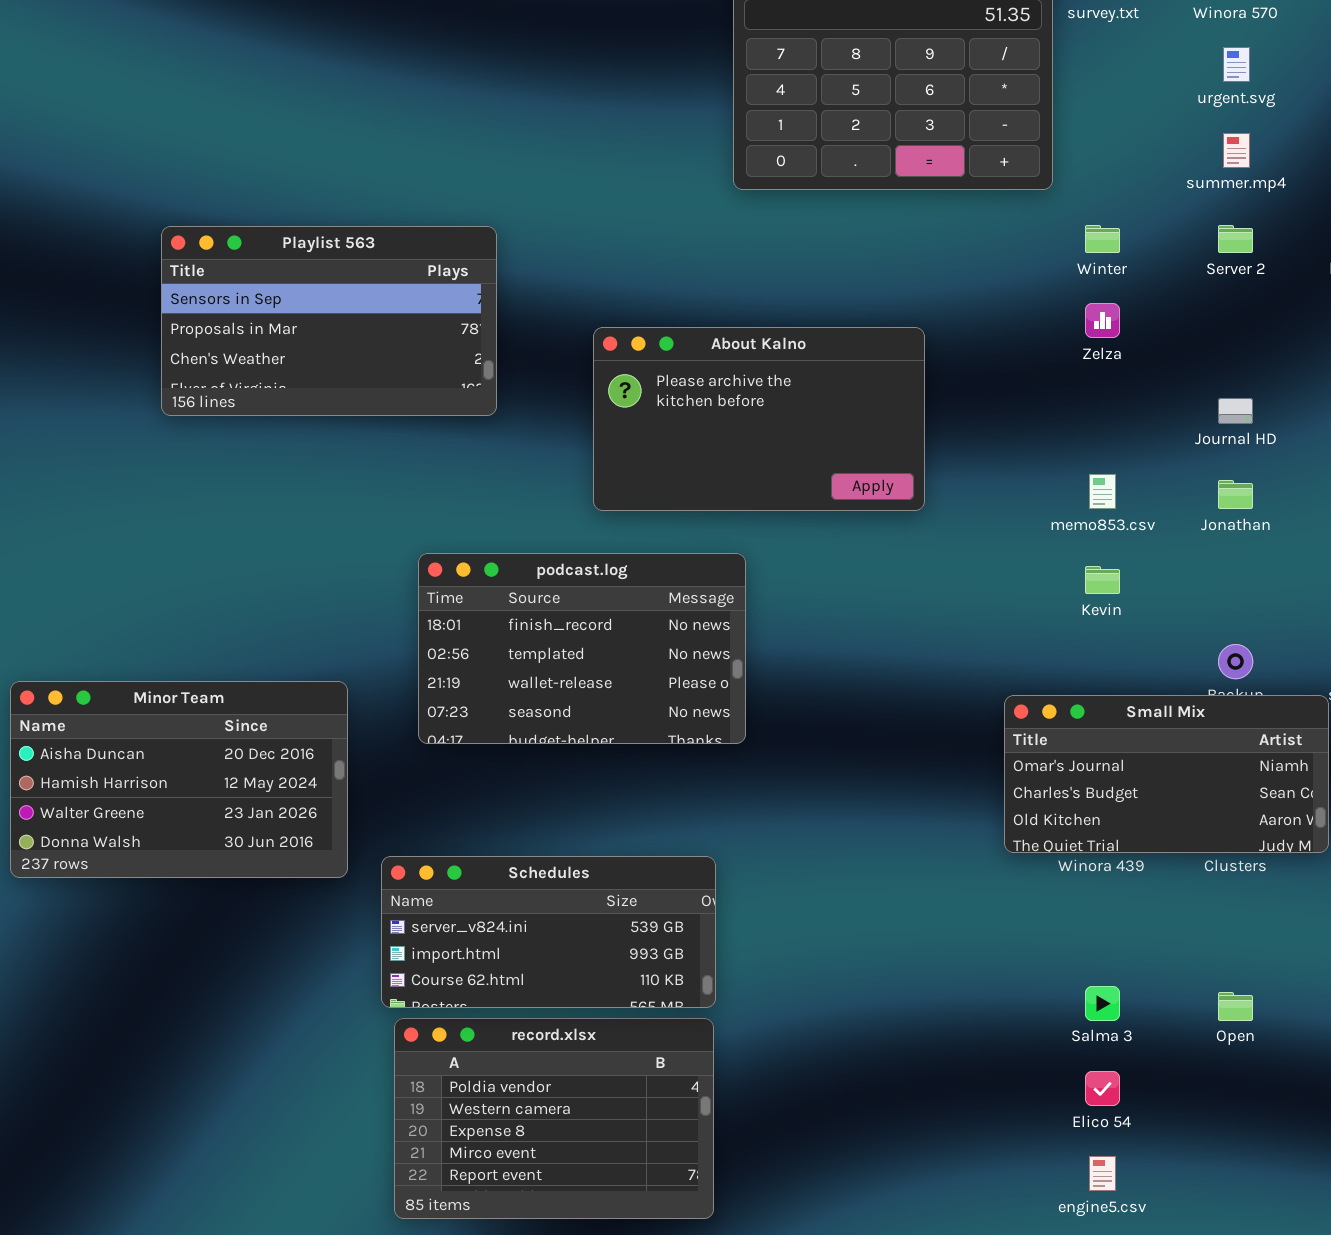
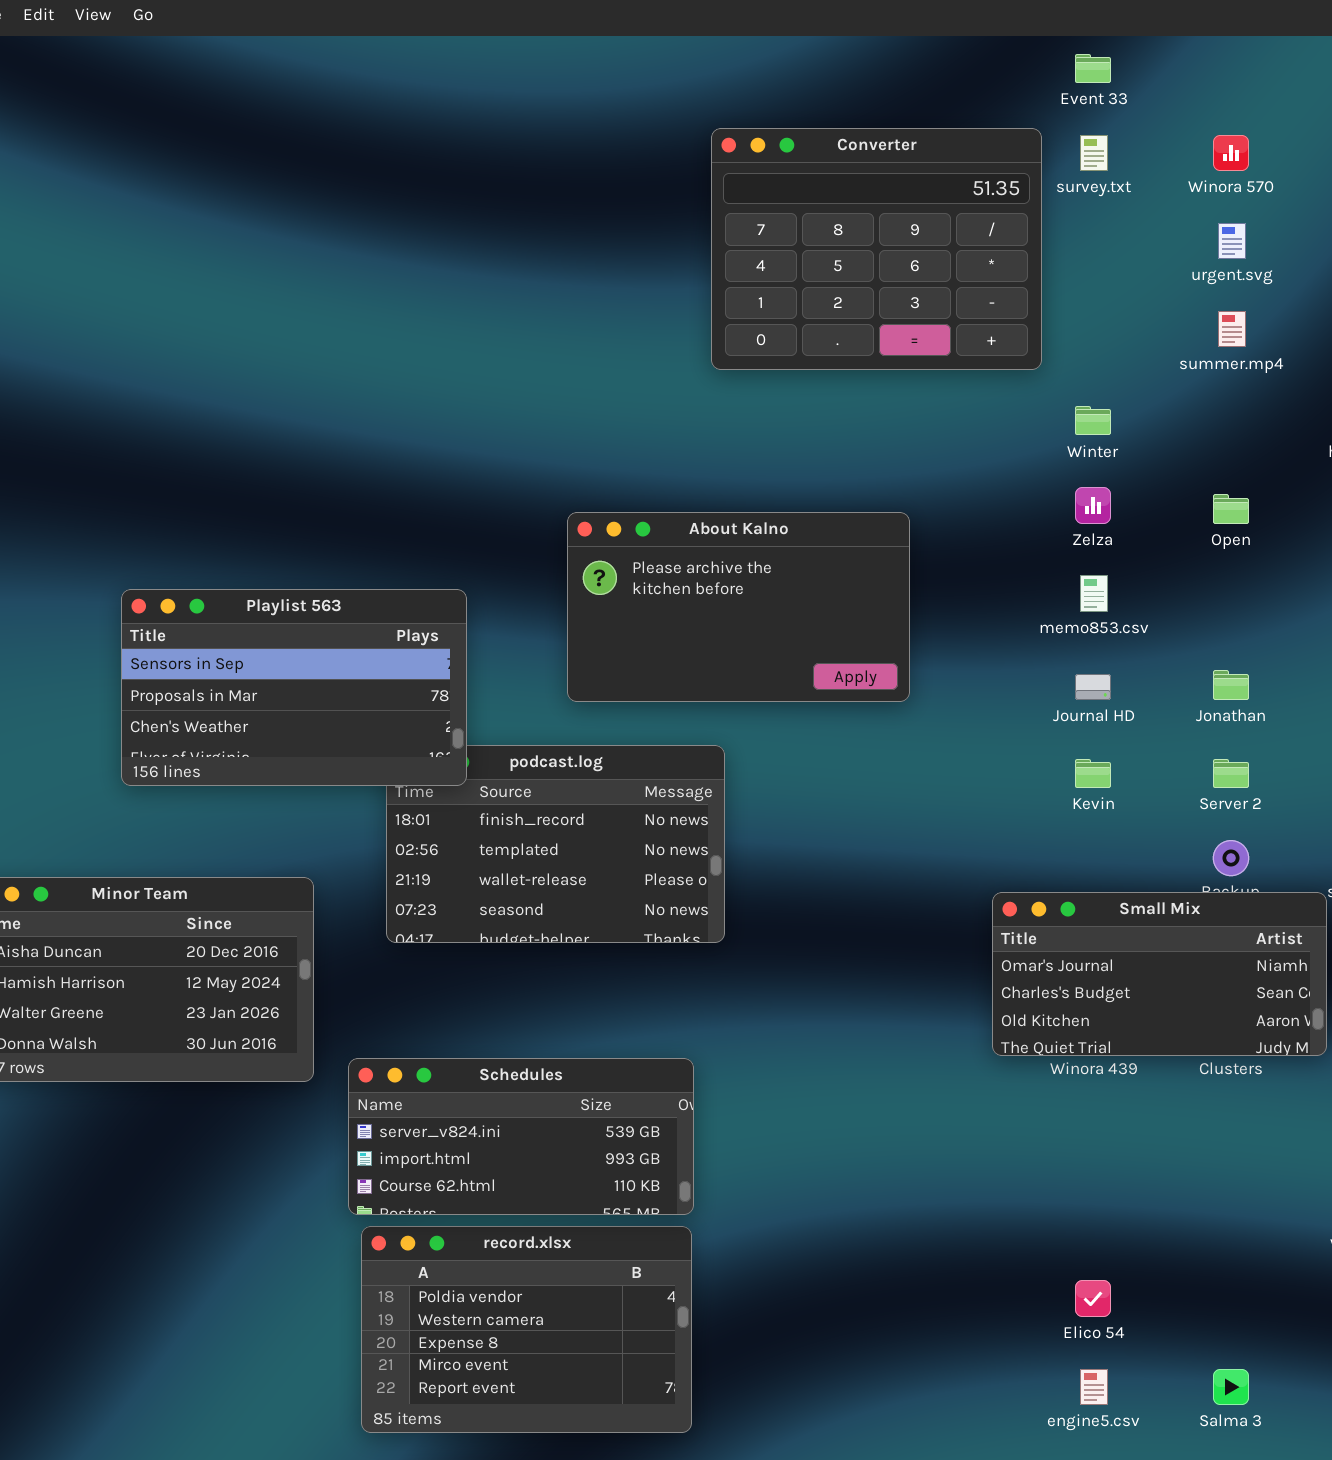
Server 2: [1218,225,1253,253] -> [1213,759,1249,788], moved
Playlist 563: [161,226,497,416] -> [121,589,467,786], moved
Journal HD: [1218,398,1253,424] -> [1075,674,1111,700], moved
memo853.csv: [1089,474,1116,509] -> [1080,575,1108,612], moved
Salma 3: [1085,986,1120,1021] -> [1213,1369,1249,1405], moved
Open: [1218,992,1253,1021] -> [1213,494,1249,524], moved

